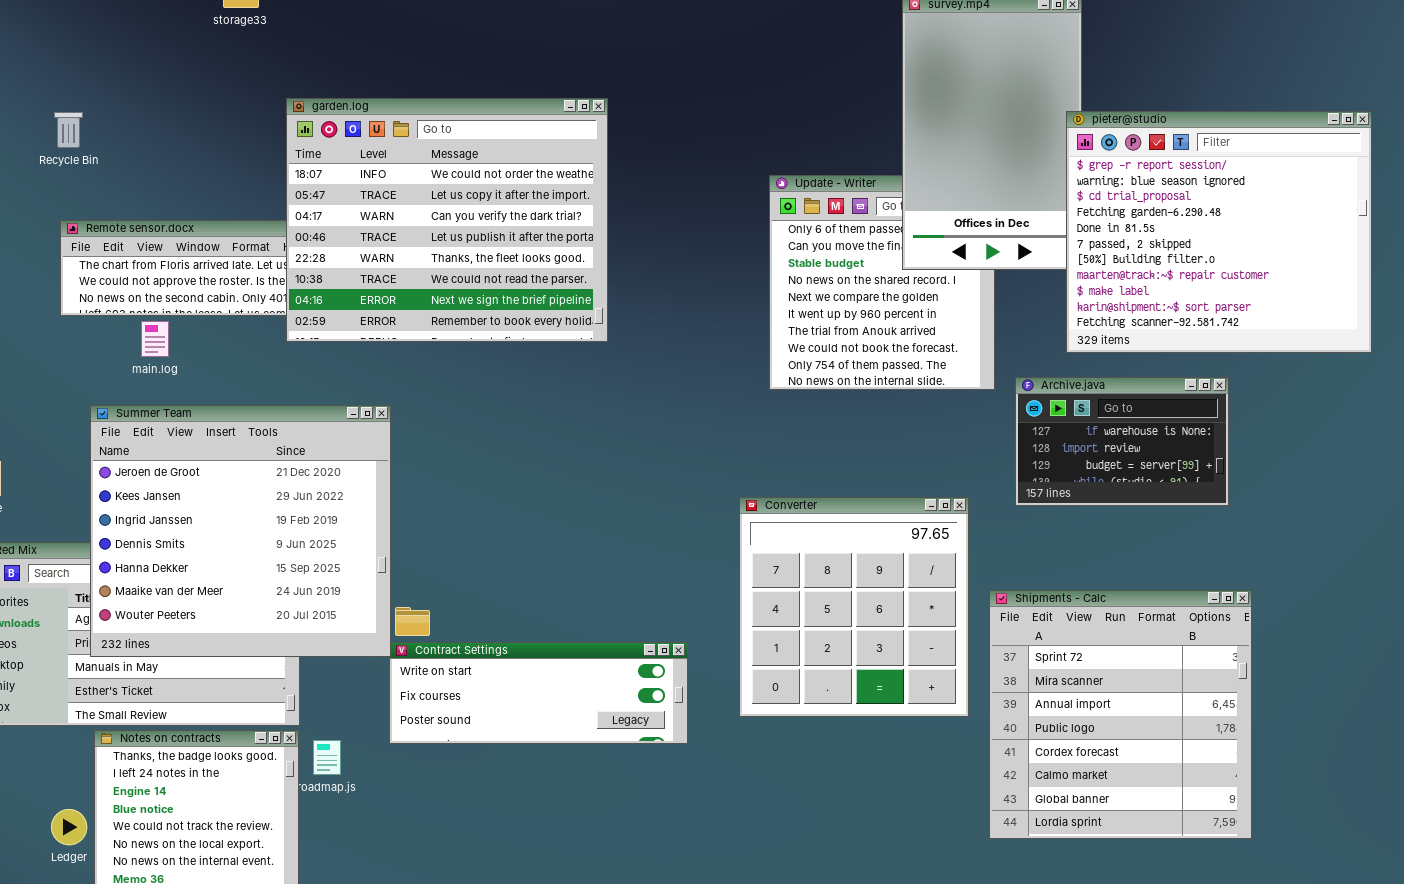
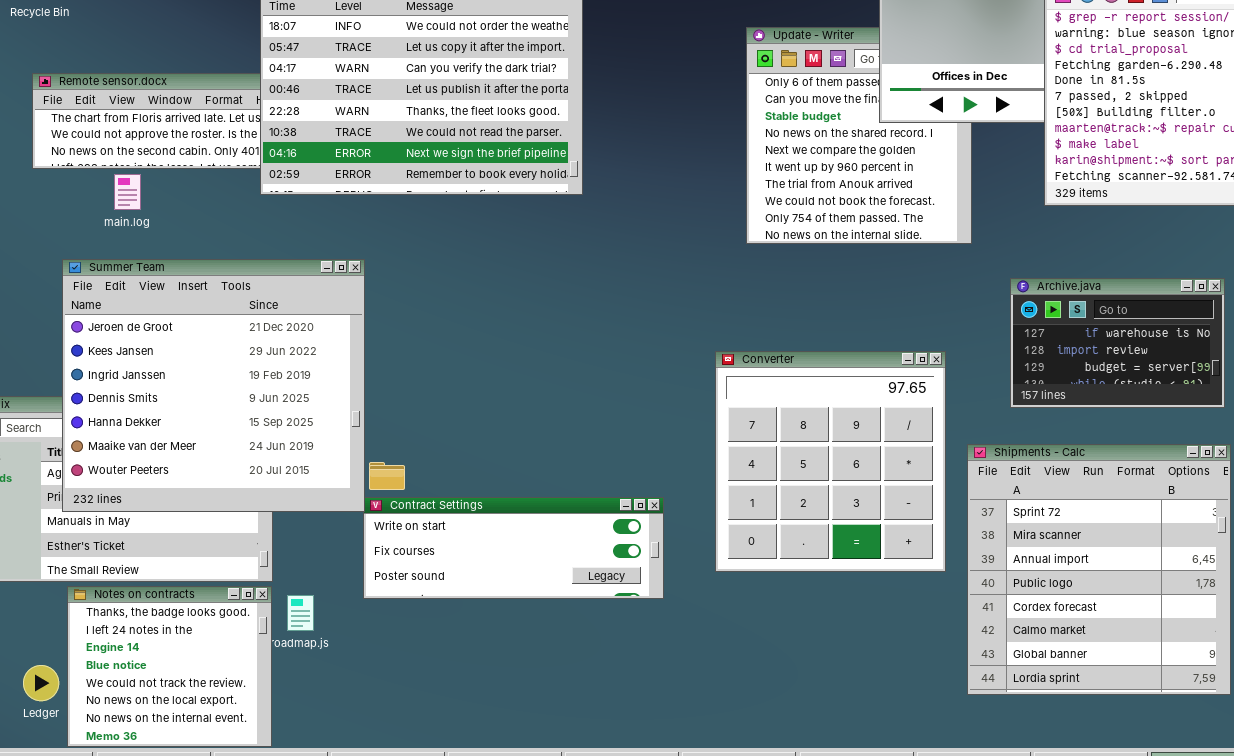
Archive.java: [1015,377,1229,506] -> [1010,278,1225,408], moved

